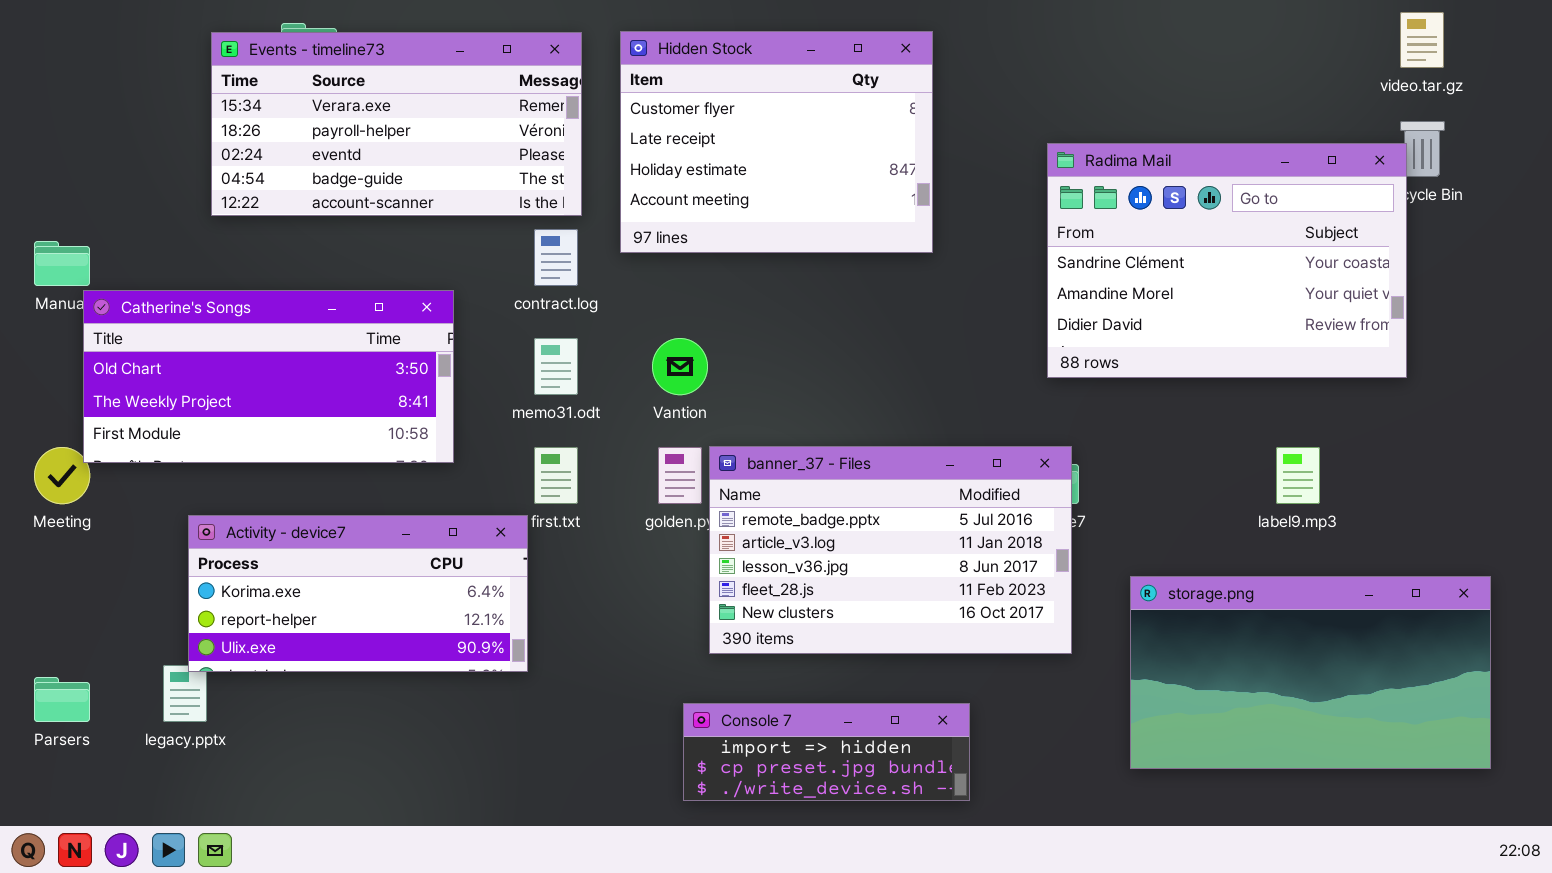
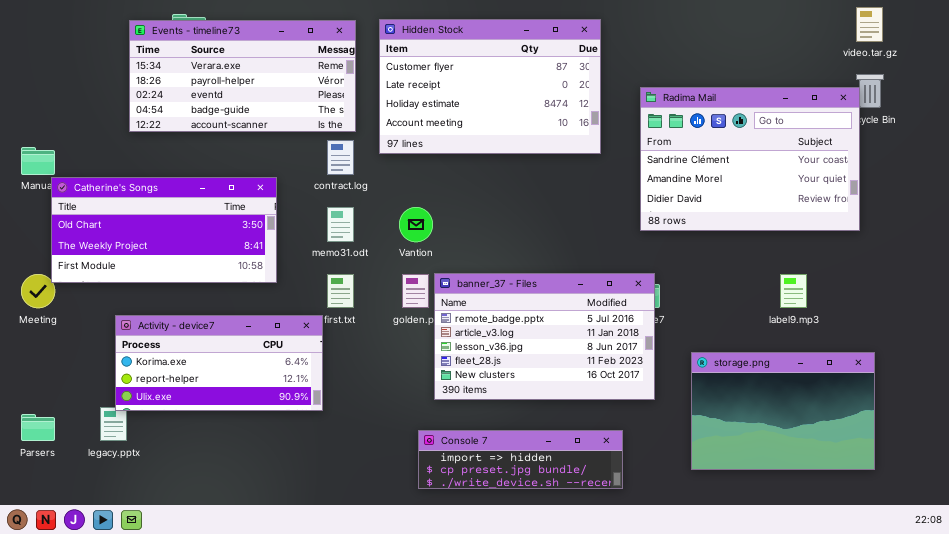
Hidden Stock: [620,31,933,253] -> [379,19,601,154], resized
storage.png: [1130,576,1491,769] -> [691,352,875,470], resized
Console 7: [683,703,970,801] -> [418,430,623,489], resized

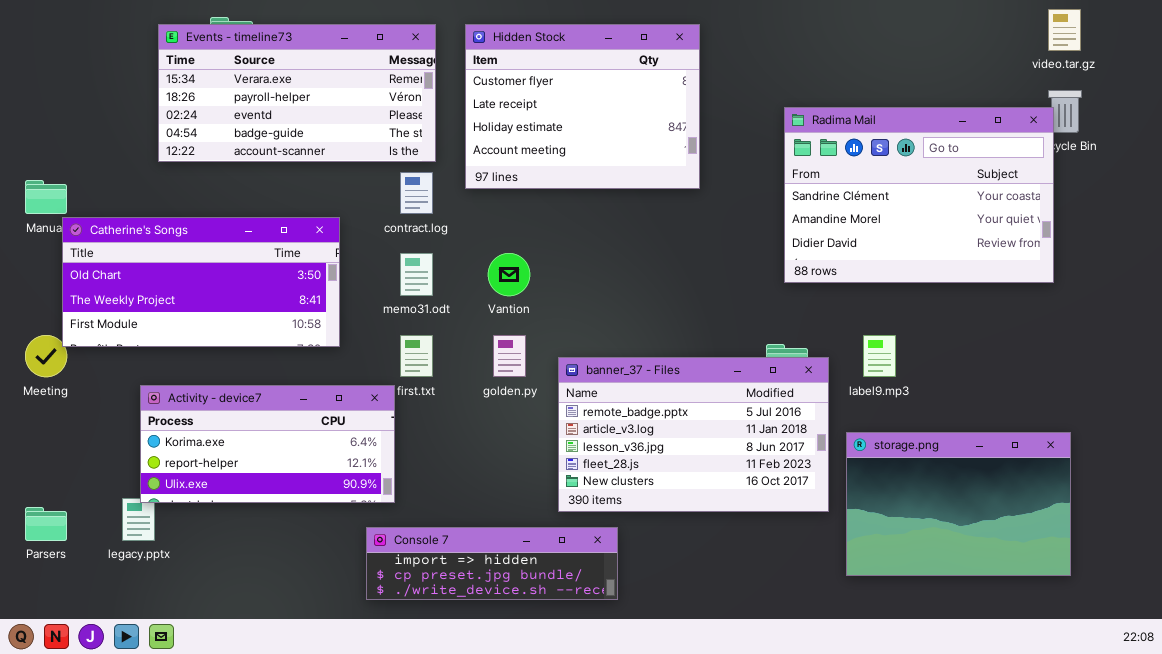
Hidden Stock: [379,19,601,154] -> [465,24,700,189], resized
banner_37 - Files: [434,273,655,400] -> [558,357,829,512], moved
label9.mp3: [780,274,807,308] -> [863,335,896,377], moved
Console 7: [418,430,623,489] -> [366,527,618,600], moved

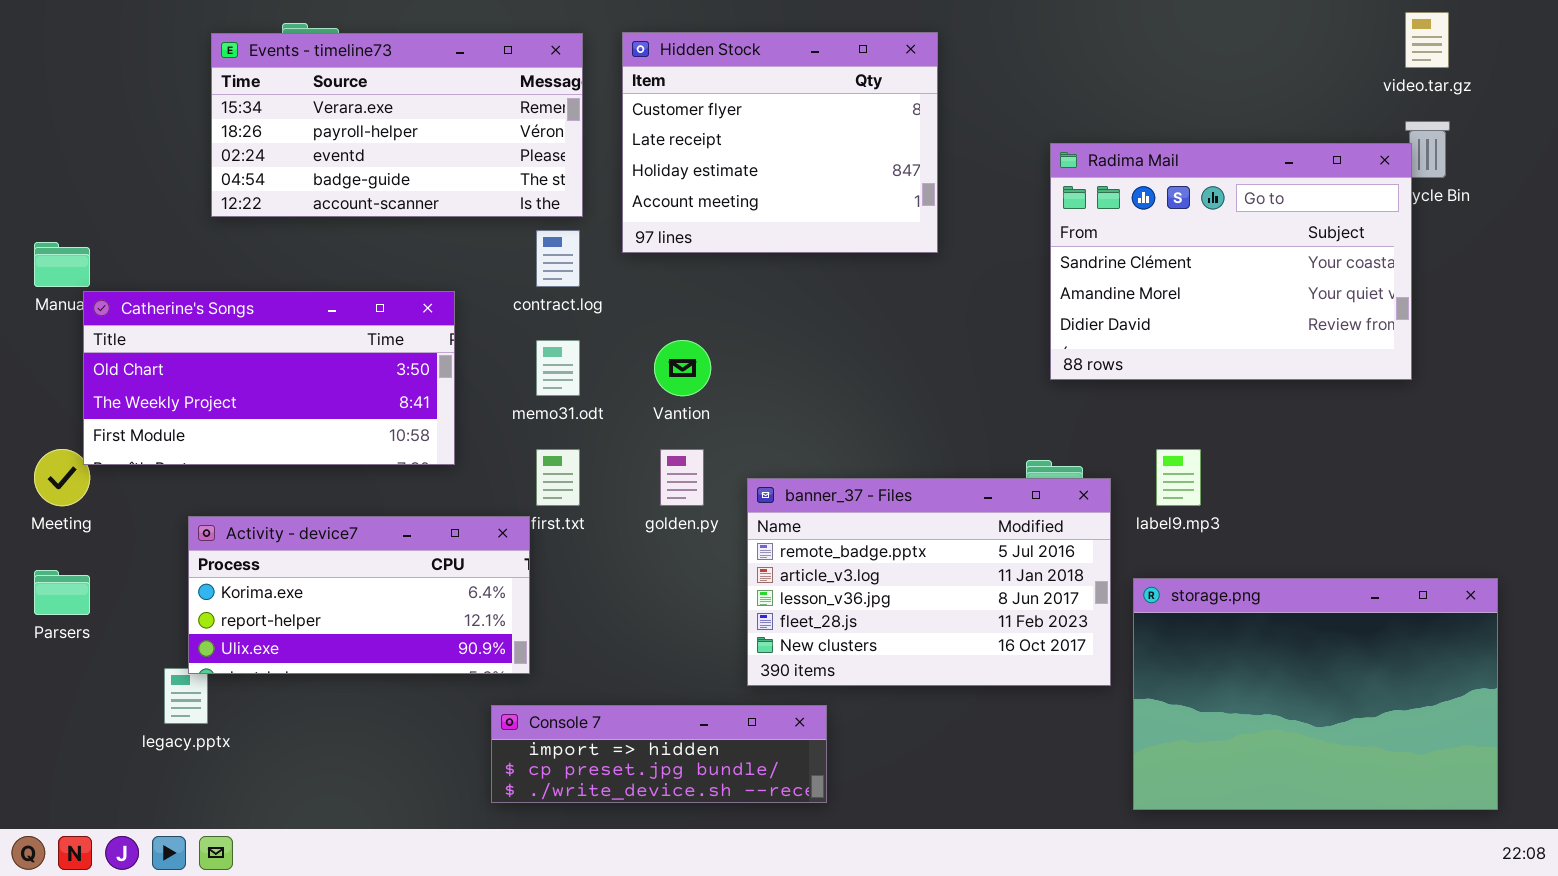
storage.png: [846,432,1071,576] -> [1133,578,1498,810], resized
Parsers: [25,507,67,541] -> [34,570,90,615], moved

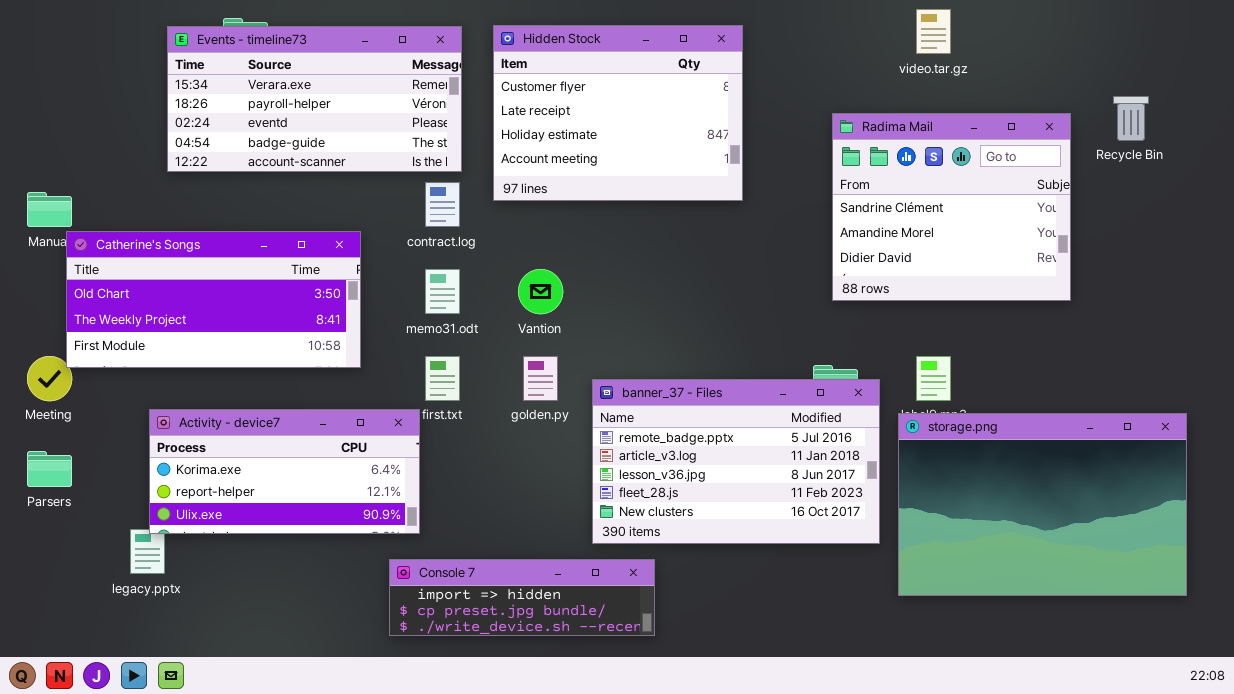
video.tar.gz: [1405,12,1449,68] -> [916,9,951,54], moved
Radima Mail: [1050,143,1412,380] -> [832,113,1071,301], resized
storage.png: [1133,578,1498,810] -> [898,413,1187,596], moved

